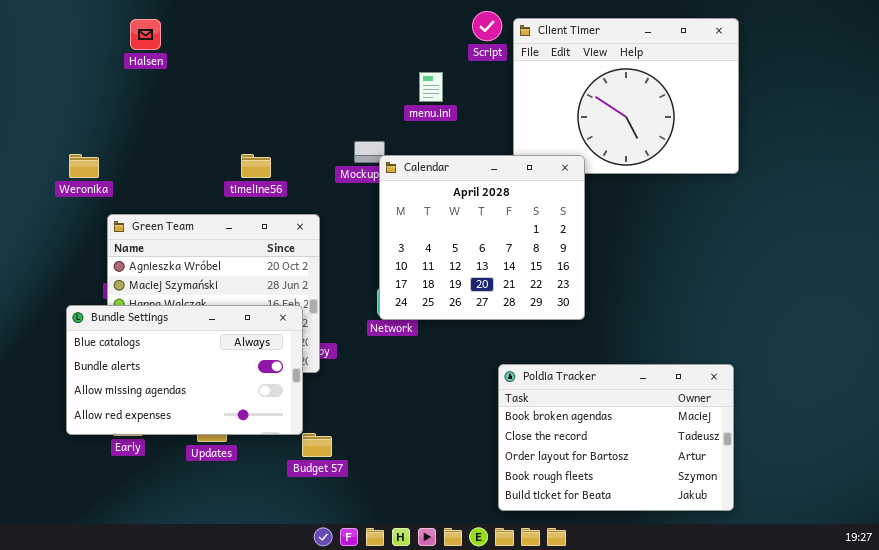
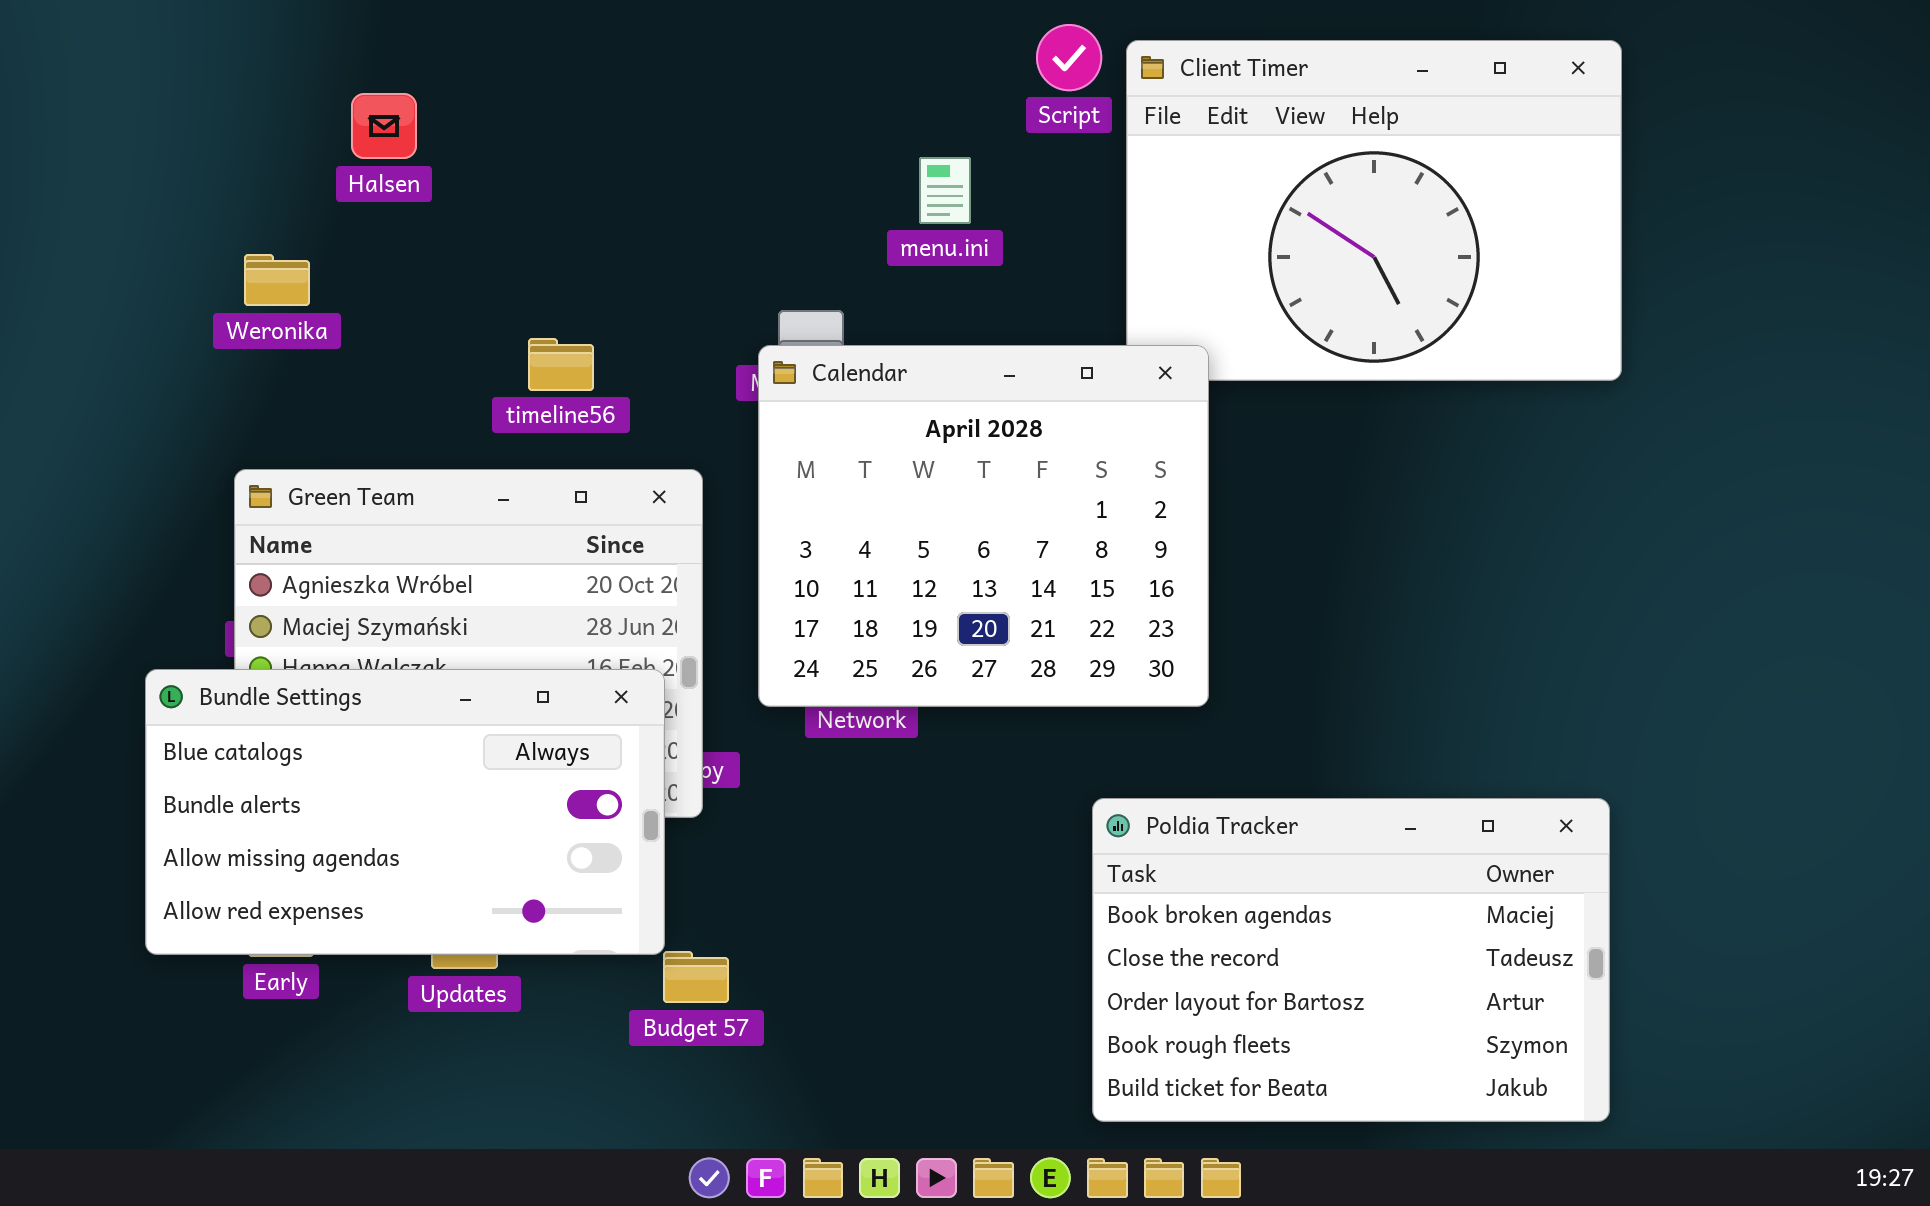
Halsen: [130,19,161,50] -> [351,93,417,159], moved
Weronika: [69,154,99,178] -> [244,254,310,306], moved
Calendar: [379,155,585,320] -> [758,345,1209,707], moved

